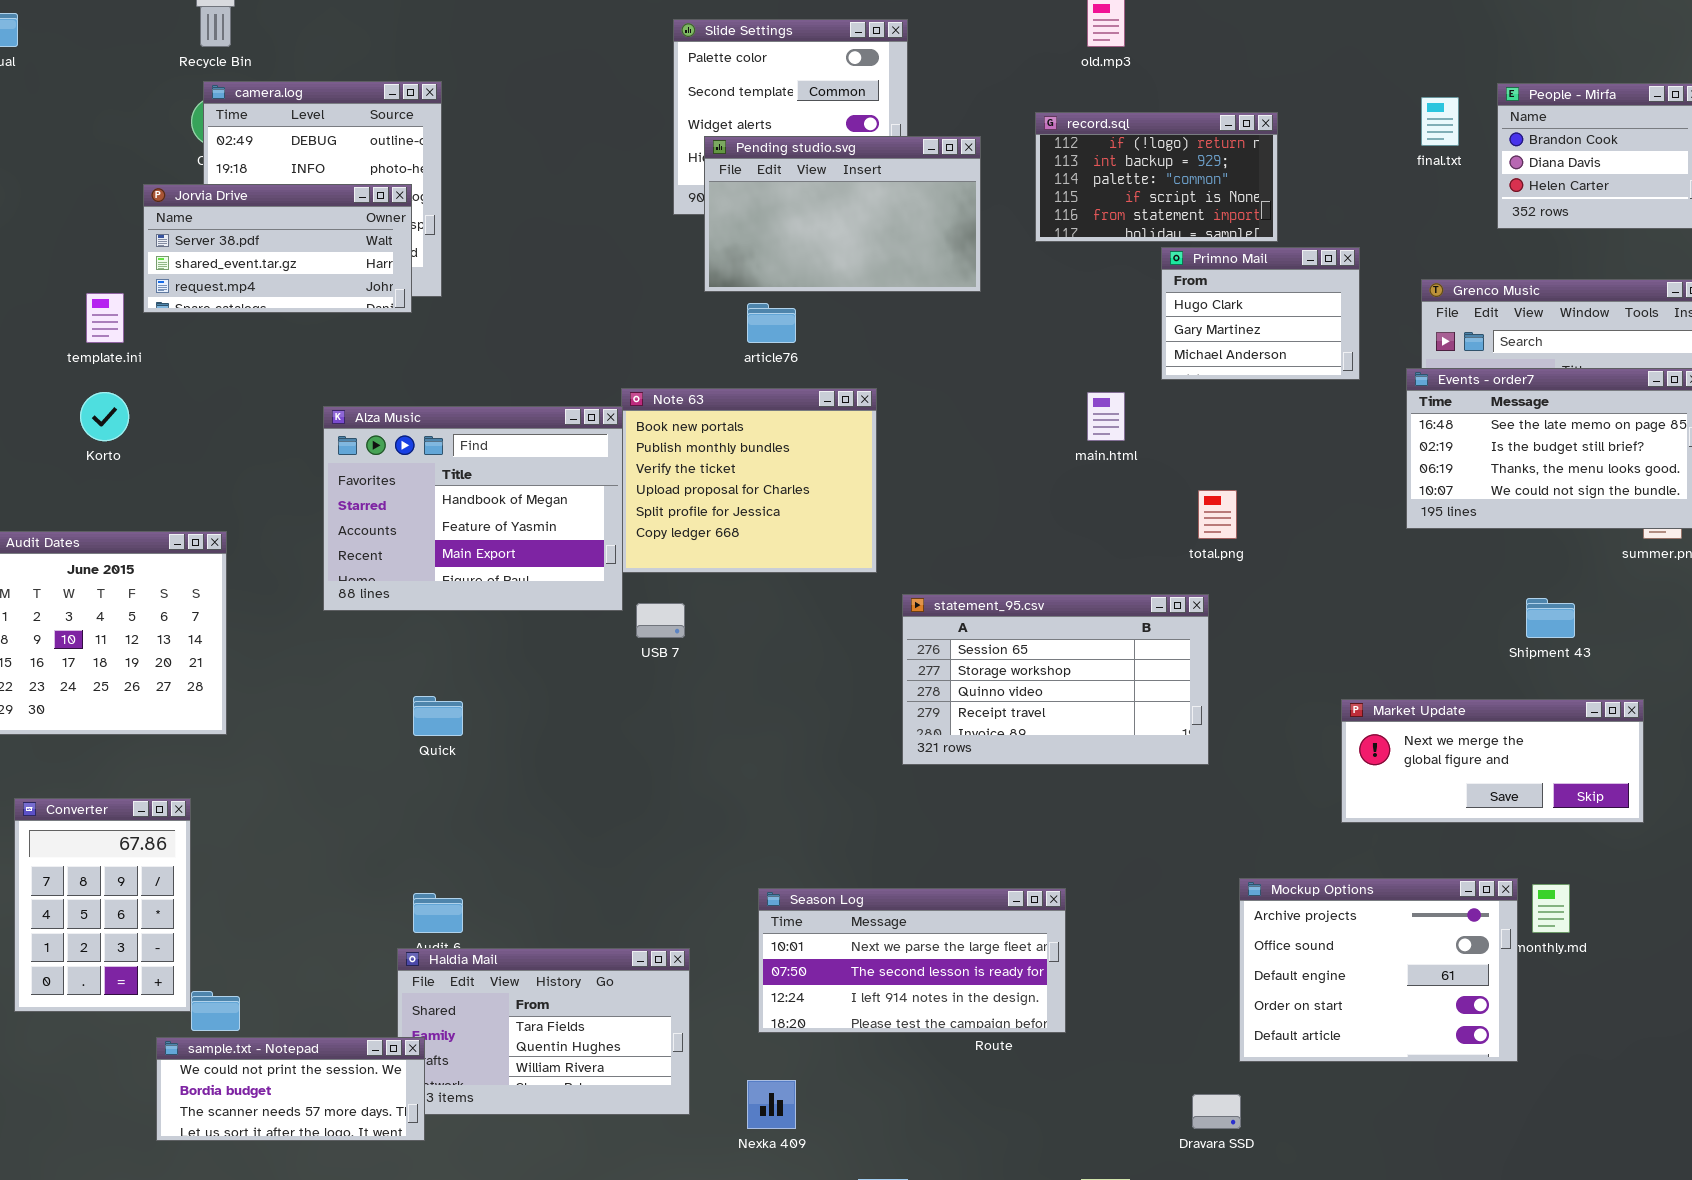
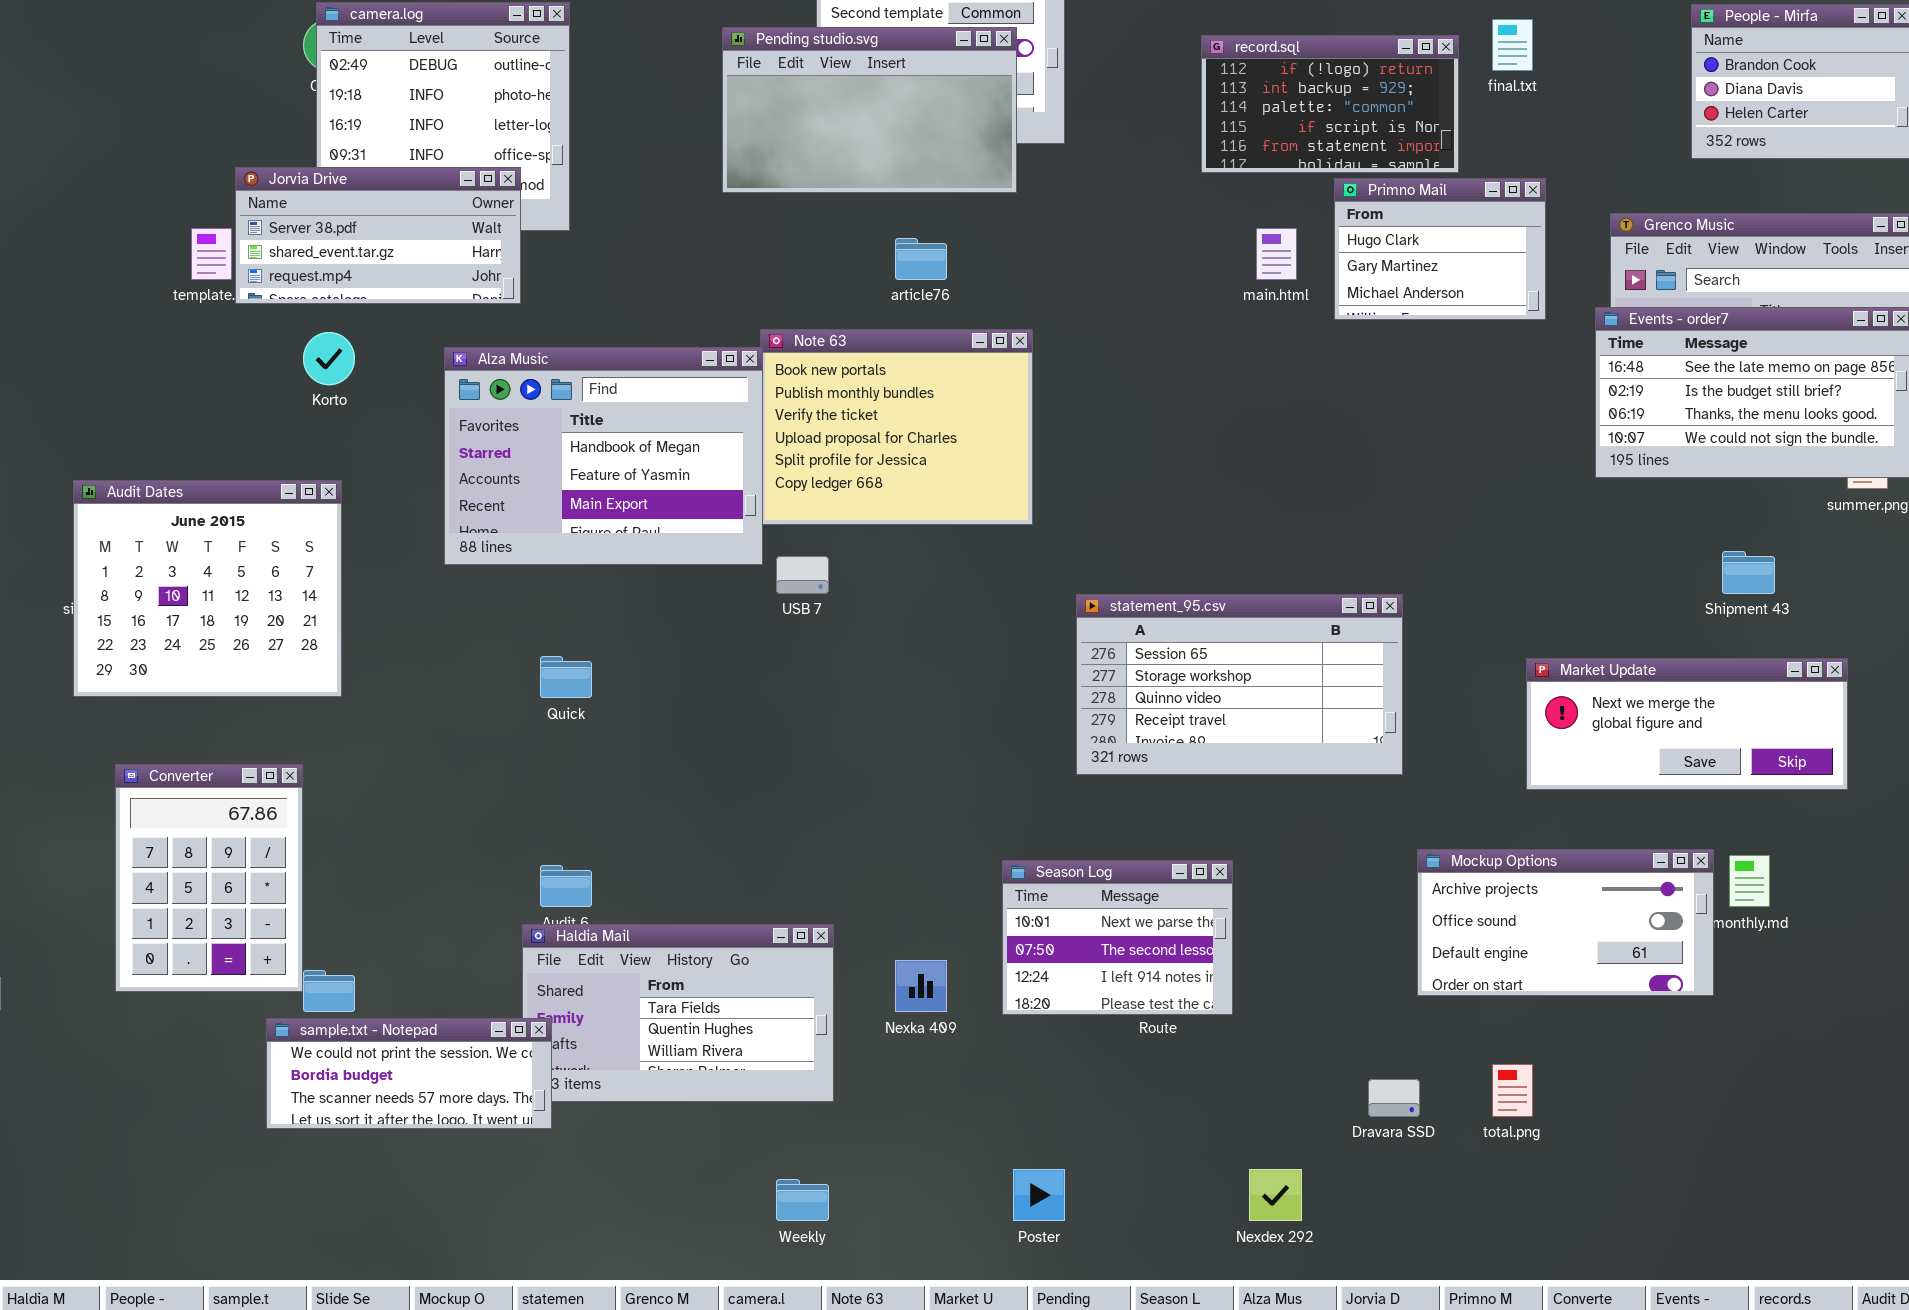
final.txt: [1421,97,1459,146] -> [1492,19,1533,71], moved
Pending studio.svg: [704,136,981,292] -> [722,27,1017,193], moved
Jorvia Drive: [143,184,412,313] -> [235,167,521,304], moved
Korto: [80,392,129,441] -> [303,332,355,385], moved
main.html: [1087,392,1125,441] -> [1256,228,1297,280], moved
total.png: [1198,490,1237,539] -> [1492,1064,1533,1117], moved
statement_95.csv: [902,594,1209,765] -> [1076,594,1403,775], moved
Mockup Options: [1239,878,1518,1062] -> [1417,849,1714,996], resized
Season Log: [758,888,1066,1033] -> [1002,860,1233,1015], resized
Nexka 409: [747,1080,796,1129] -> [895,960,947,1012], moved

